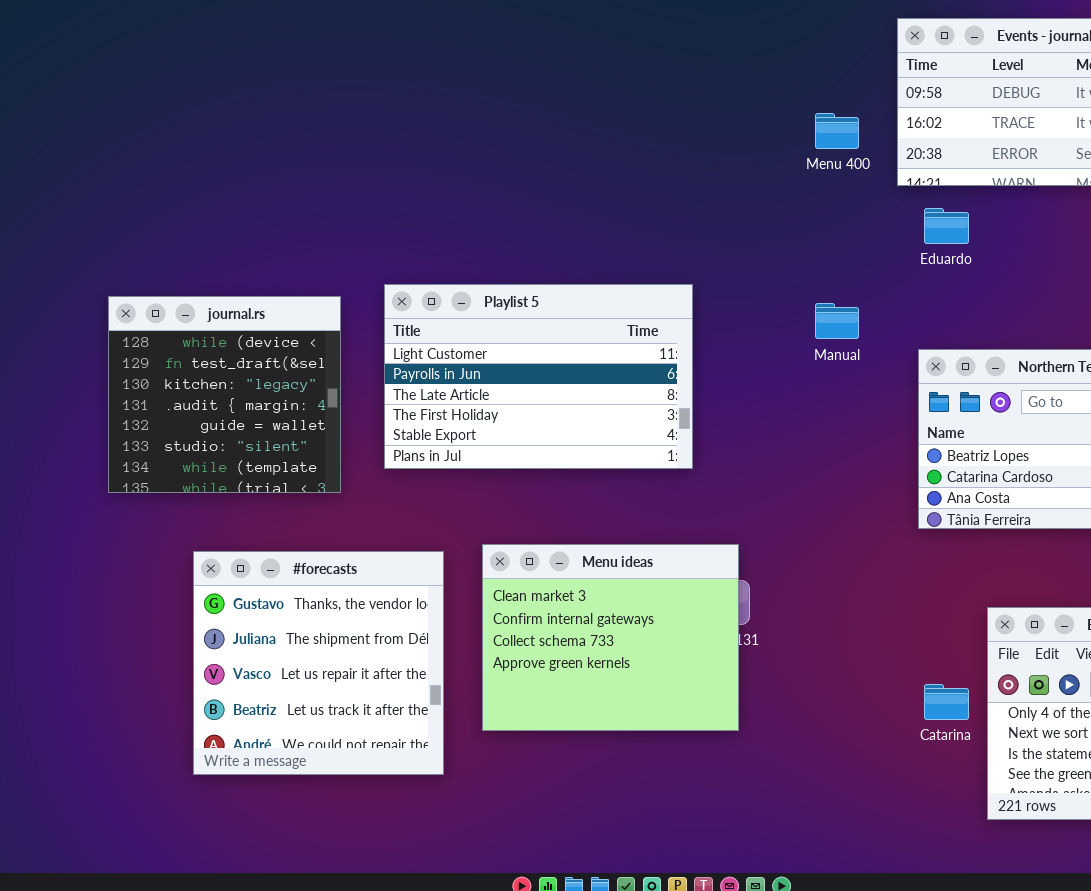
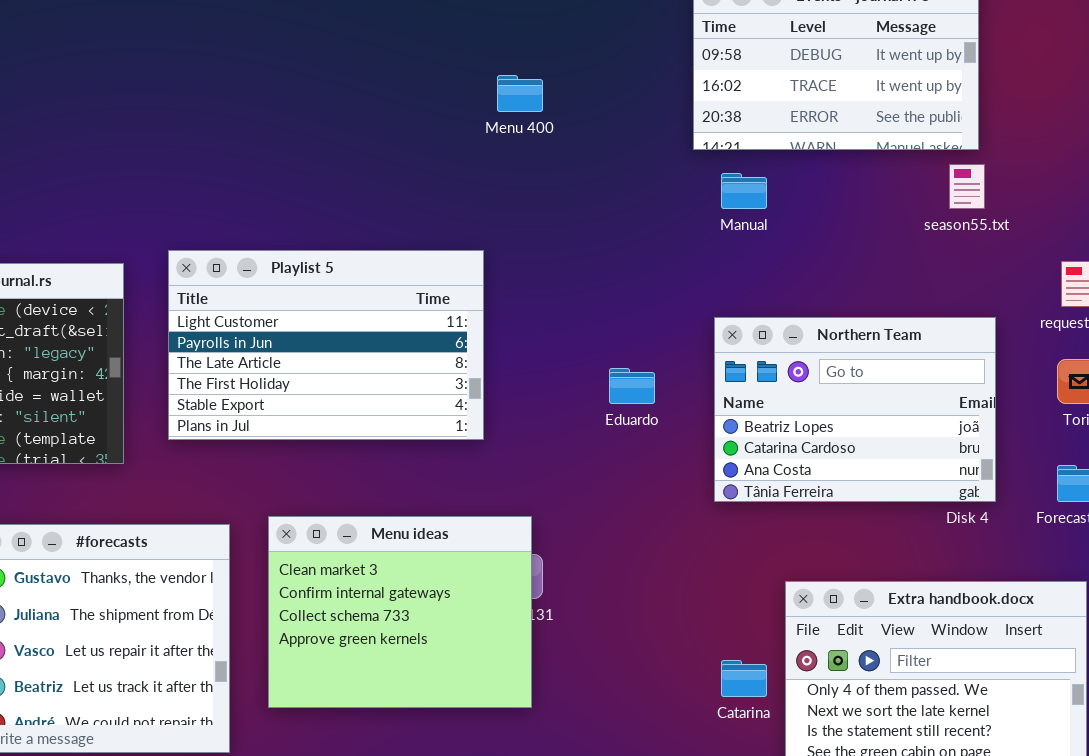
Menu 400: [815,113,859,149] -> [497,75,543,112], moved
Eduardo: [924,208,969,244] -> [609,368,655,404], moved
Manual: [815,303,859,339] -> [721,173,767,209], moved

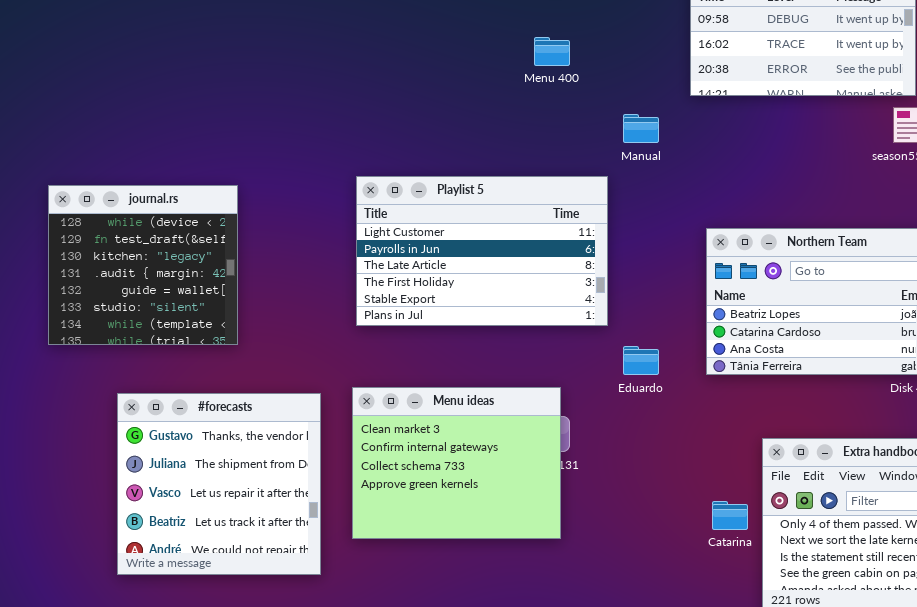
Manual: [721,173,767,209] -> [623,114,659,143], moved
Playlist 5: [168,250,484,440] -> [356,176,608,326], moved
Eduardo: [609,368,655,404] -> [623,346,659,375], moved

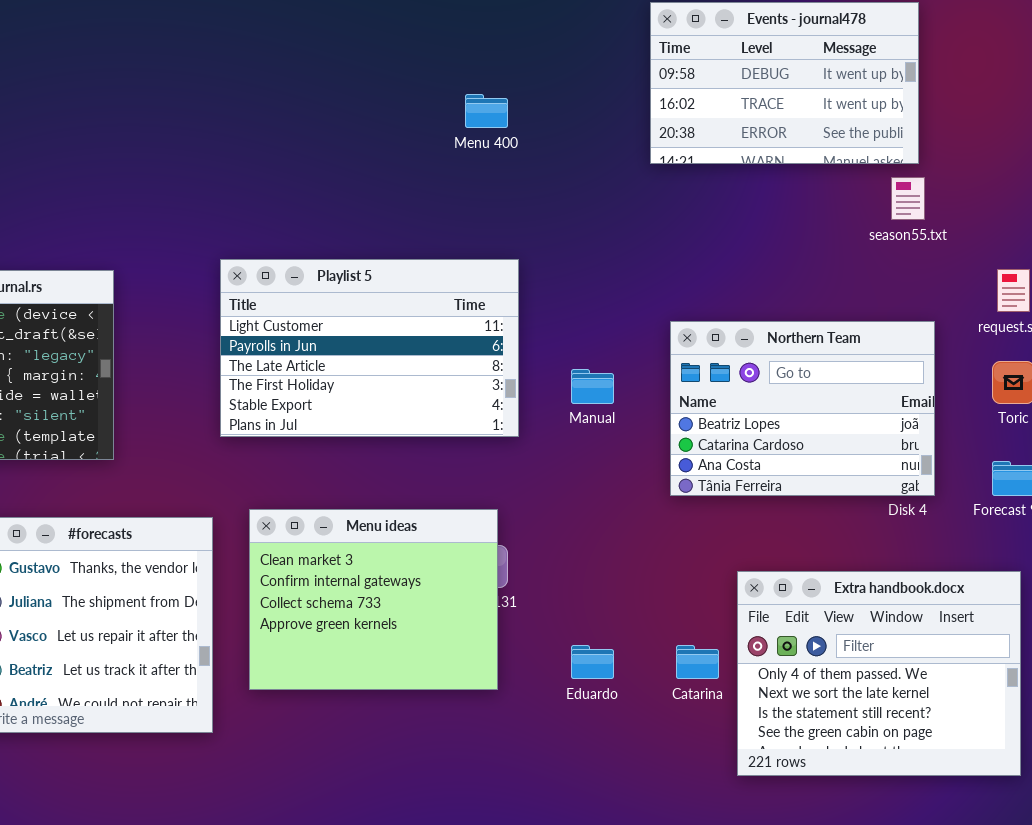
Manual: [623,114,659,143] -> [571,369,614,404], moved
Playlist 5: [356,176,608,326] -> [220,259,519,437], moved
Eduardo: [623,346,659,375] -> [571,645,614,679], moved

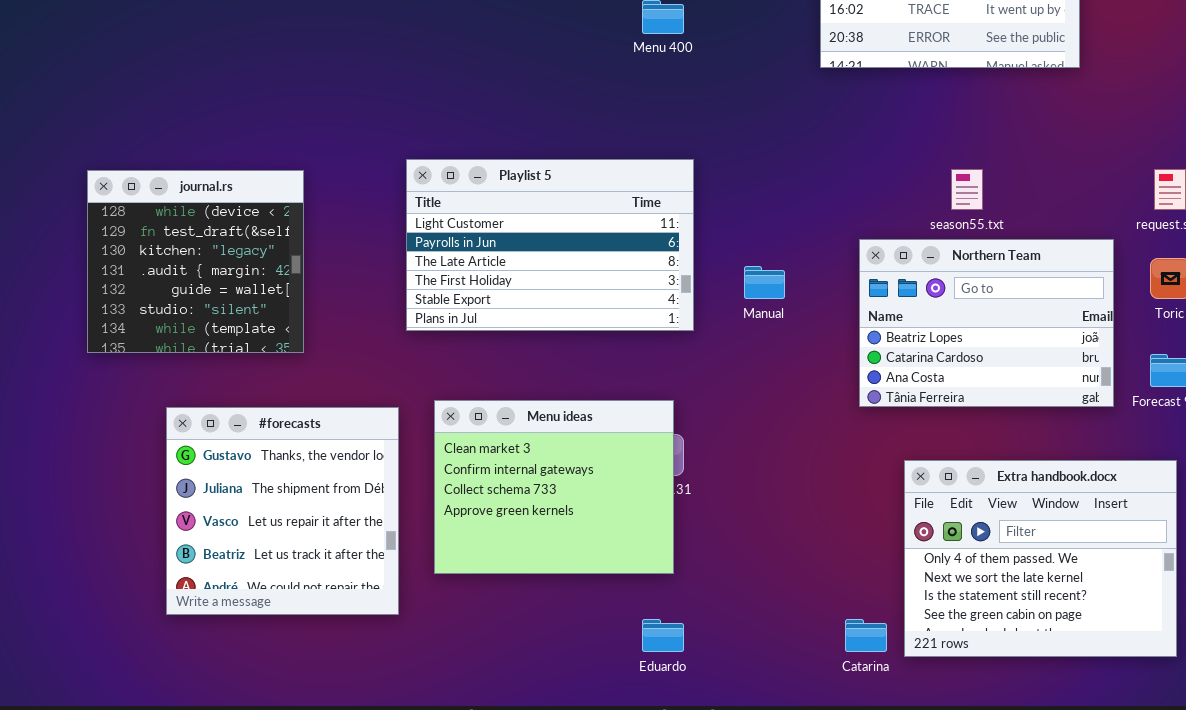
season55.txt: [891,177,925,220] -> [951,169,983,210], moved
Northern Team: [670,321,935,496] -> [859,239,1114,407], moved
Eduardo: [571,645,614,679] -> [642,619,684,652], moved
Catarina: [676,645,719,679] -> [845,619,887,652], moved

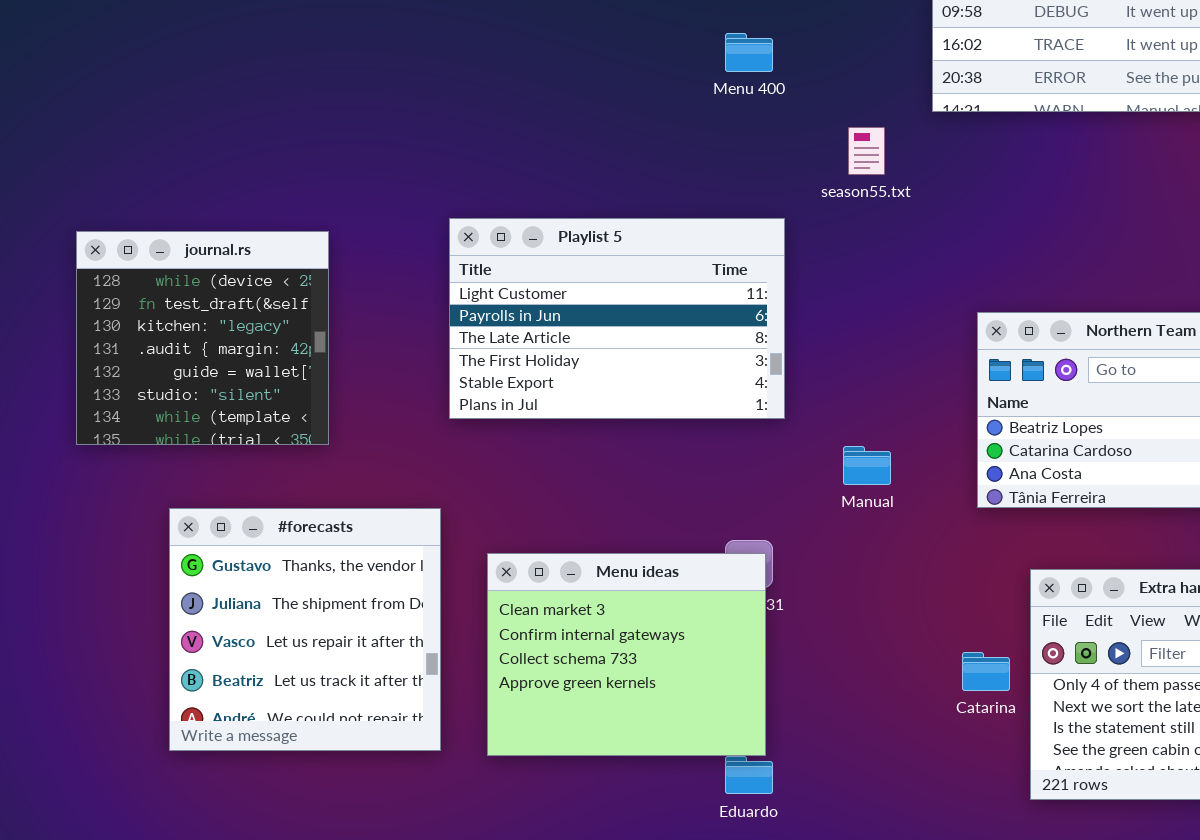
season55.txt: [951,169,983,210] -> [848,127,885,175], moved
Manual: [744,266,785,299] -> [843,446,891,485], moved
Menu ideas: [434,400,674,574] -> [487,553,766,756], moved
Catarina: [845,619,887,652] -> [962,652,1010,691], moved

